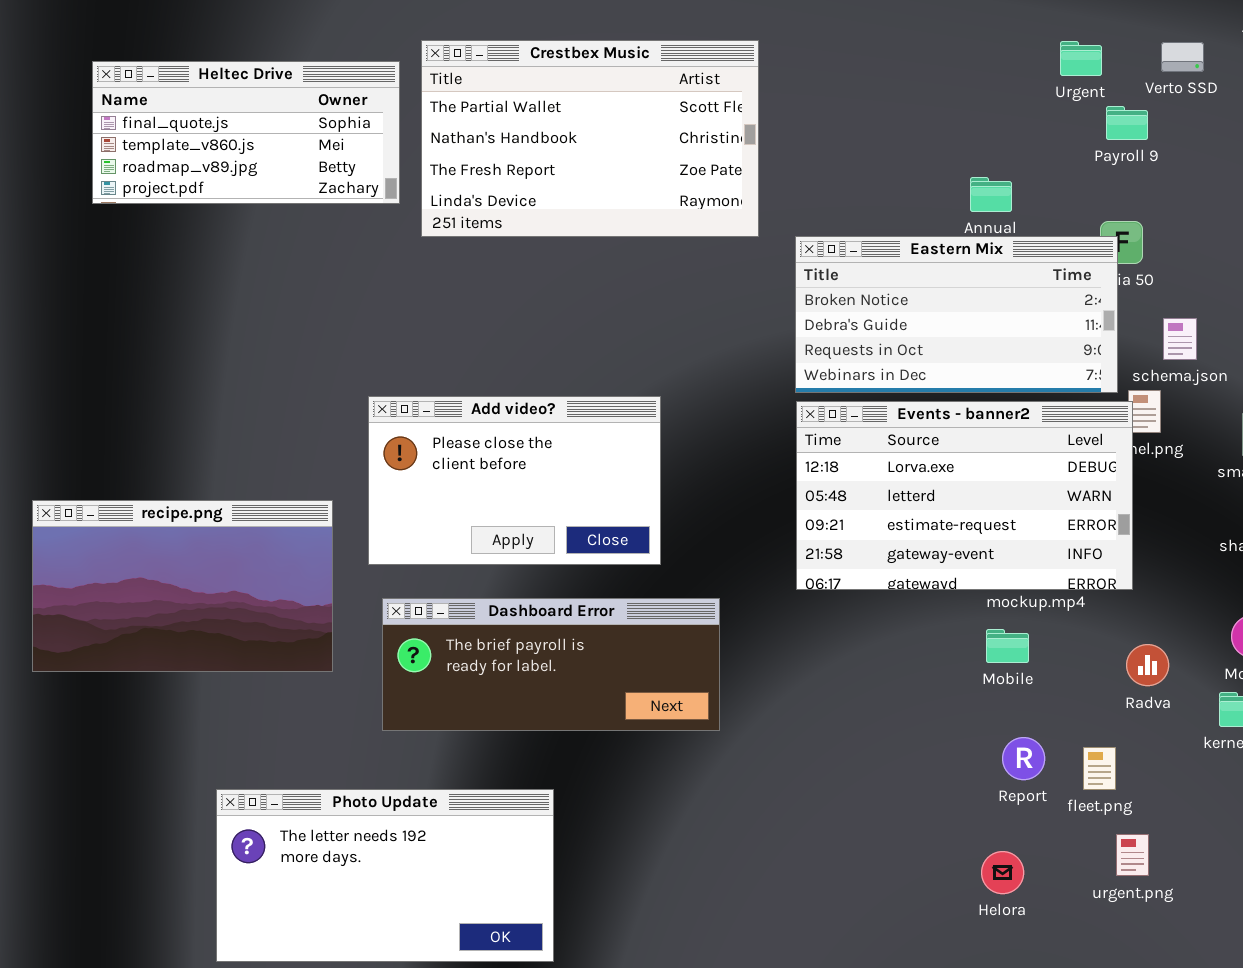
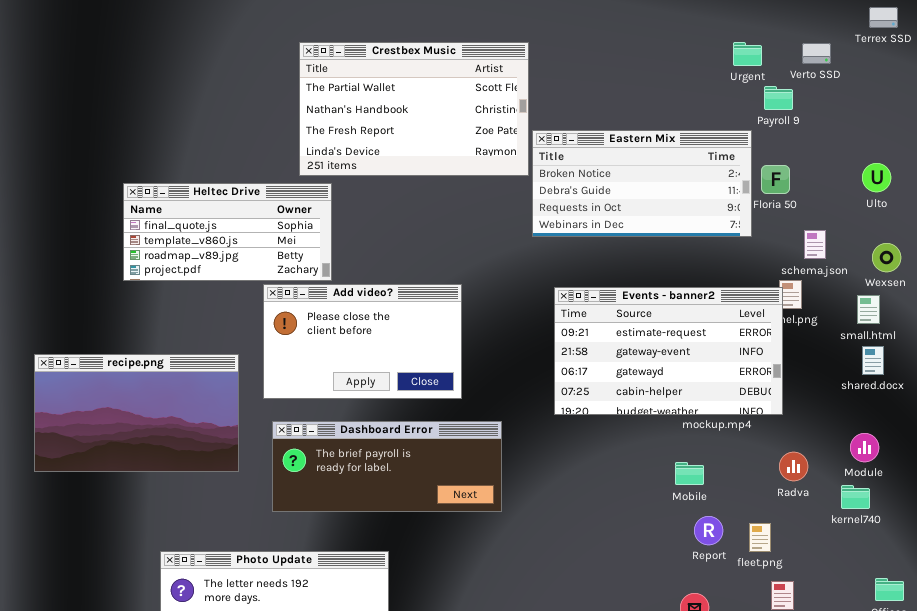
Heltec Drive: [92,61,400,204] -> [123,183,332,281], moved
Eastern Mix: [795,236,1118,393] -> [532,130,752,237], moved
Events - banner2: [796,401,1133,590] -> [554,287,783,415], scrolled down 2 rows
Mobile: [986,629,1029,663] -> [675,462,704,485], moved

